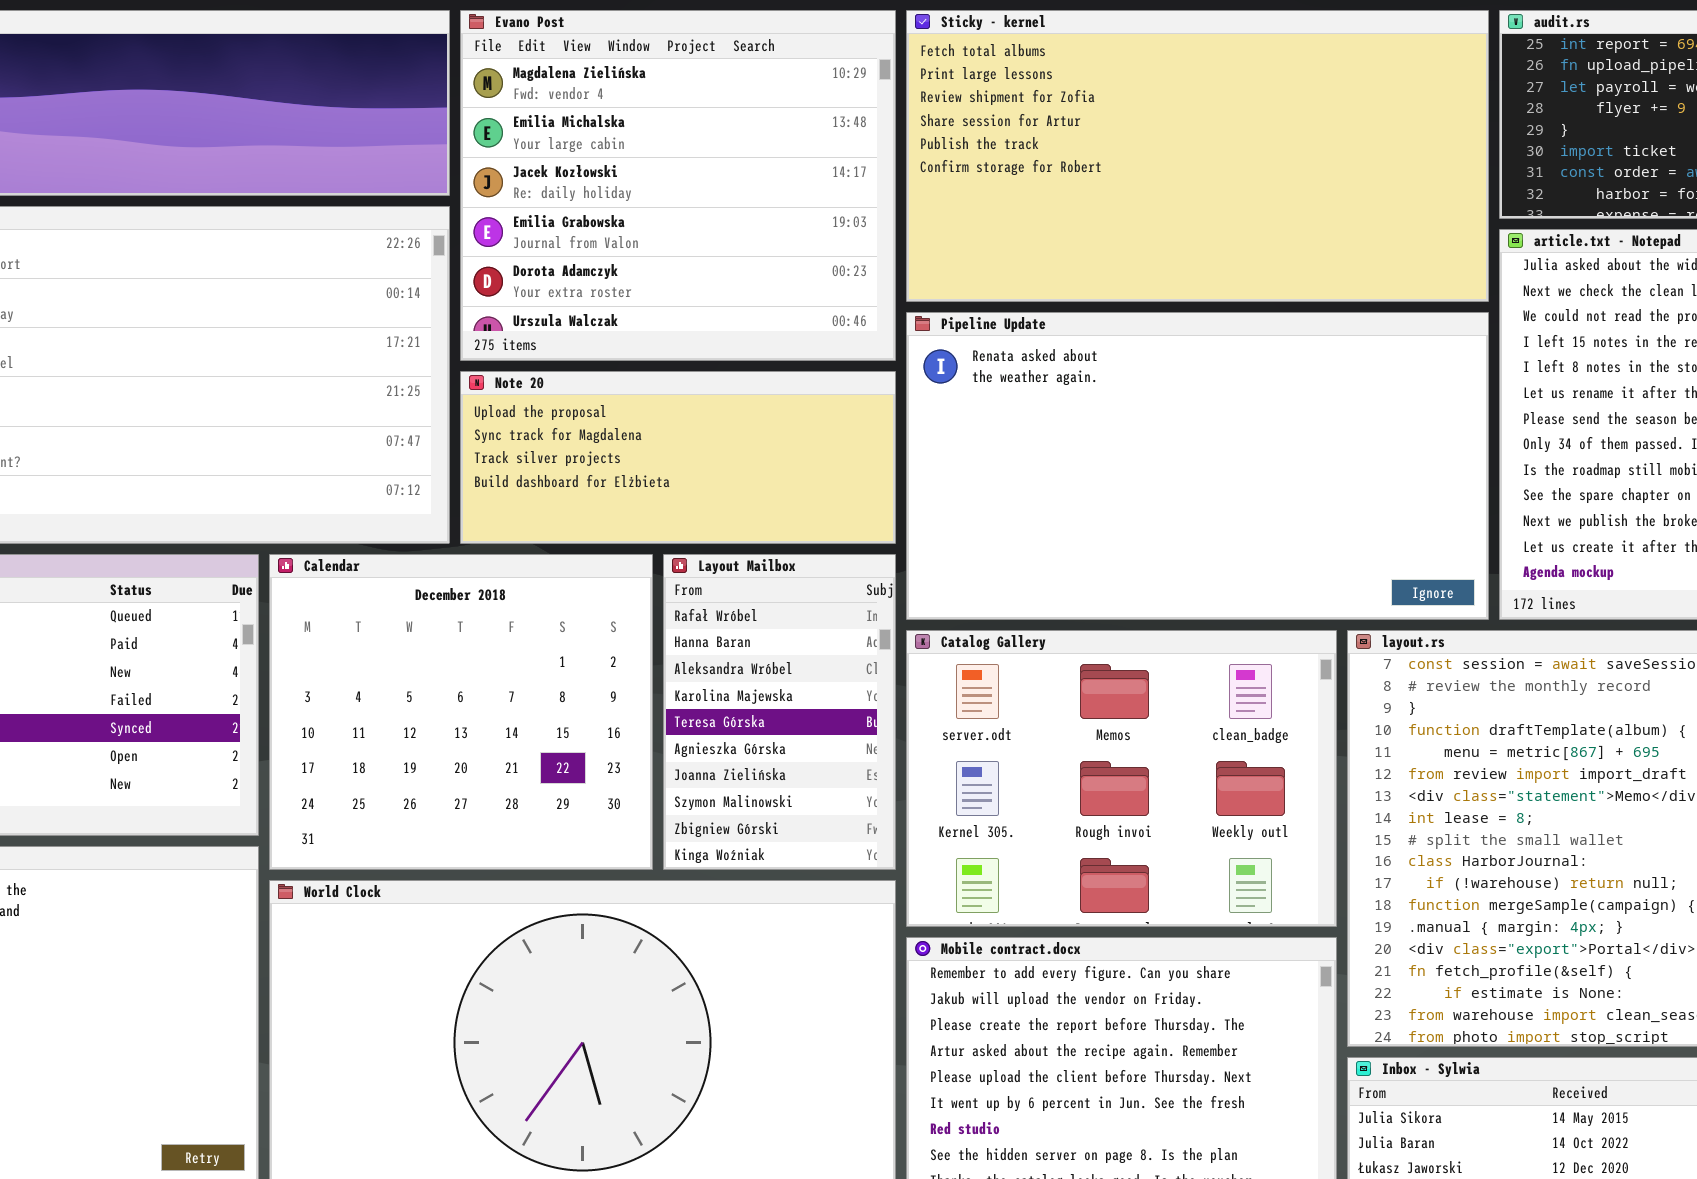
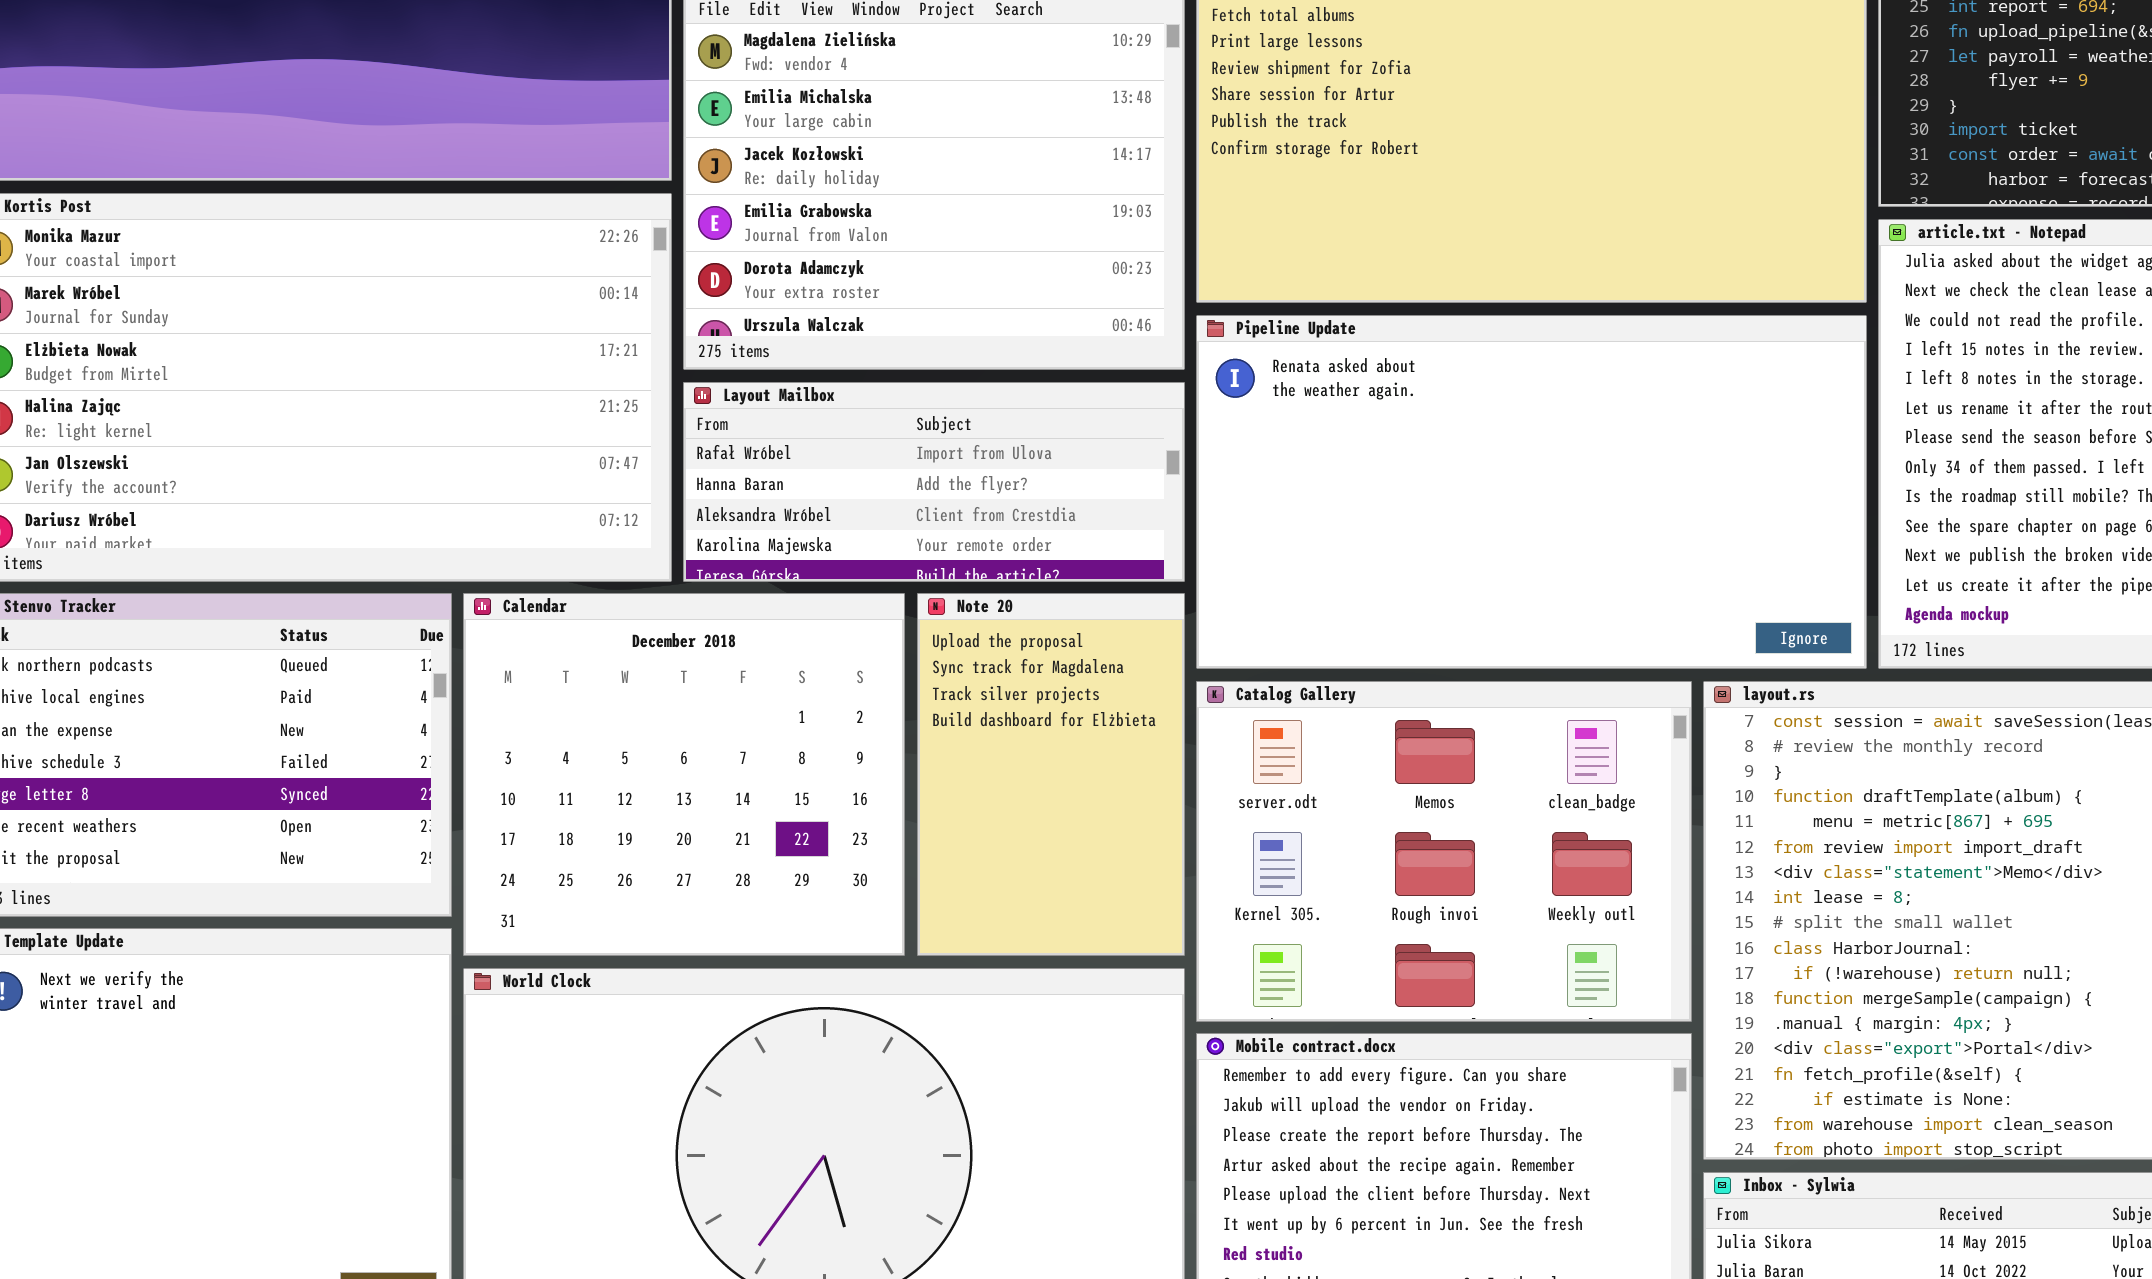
Note 20: [460,371,896,544] -> [917,593,1185,956], moved, resized
Layout Mailbox: [663,554,896,870] -> [683,382,1185,582], moved, resized

